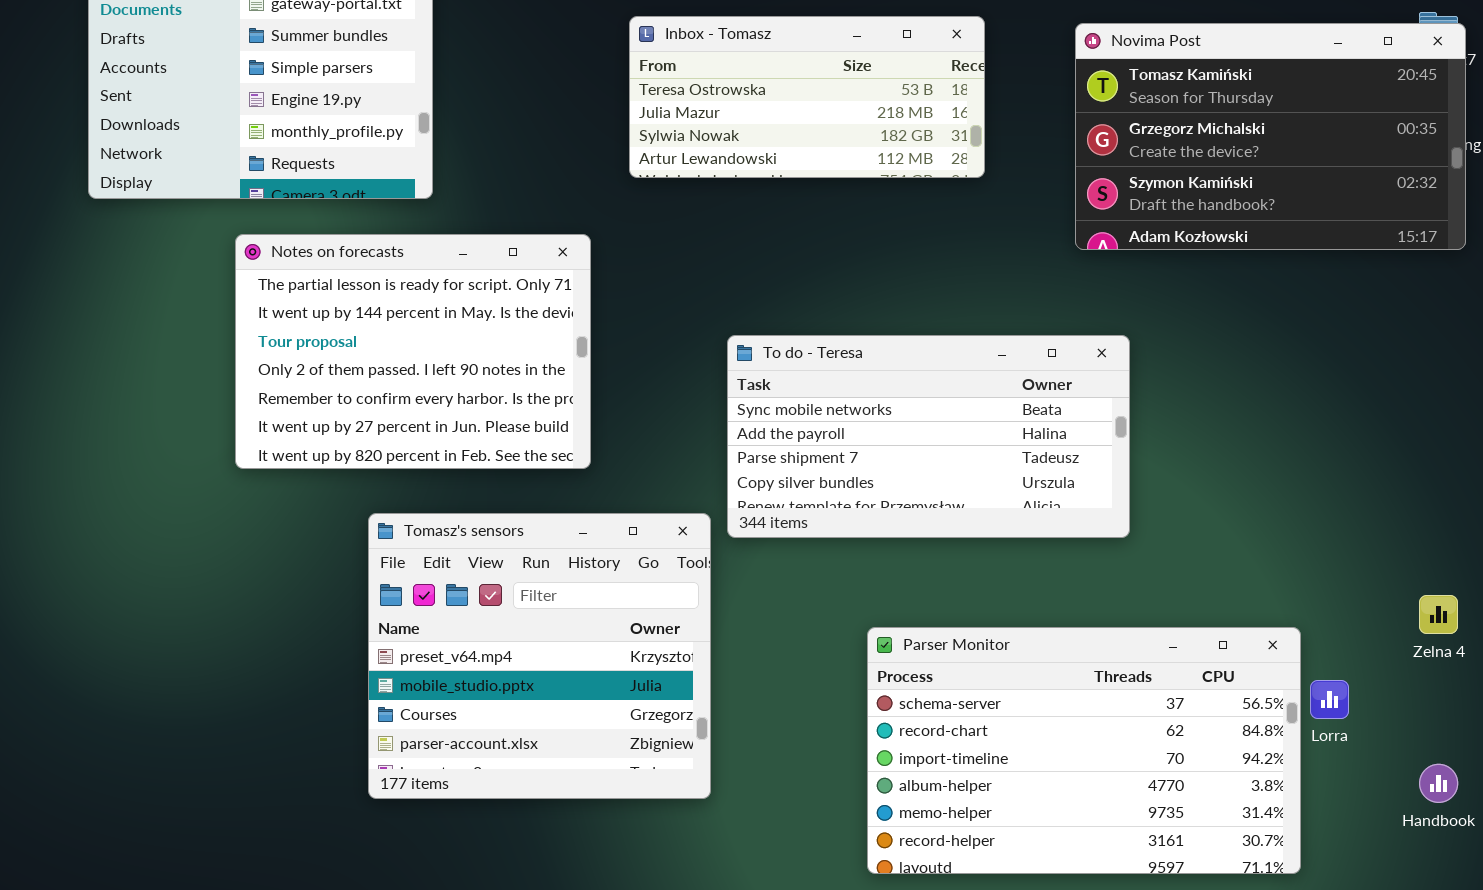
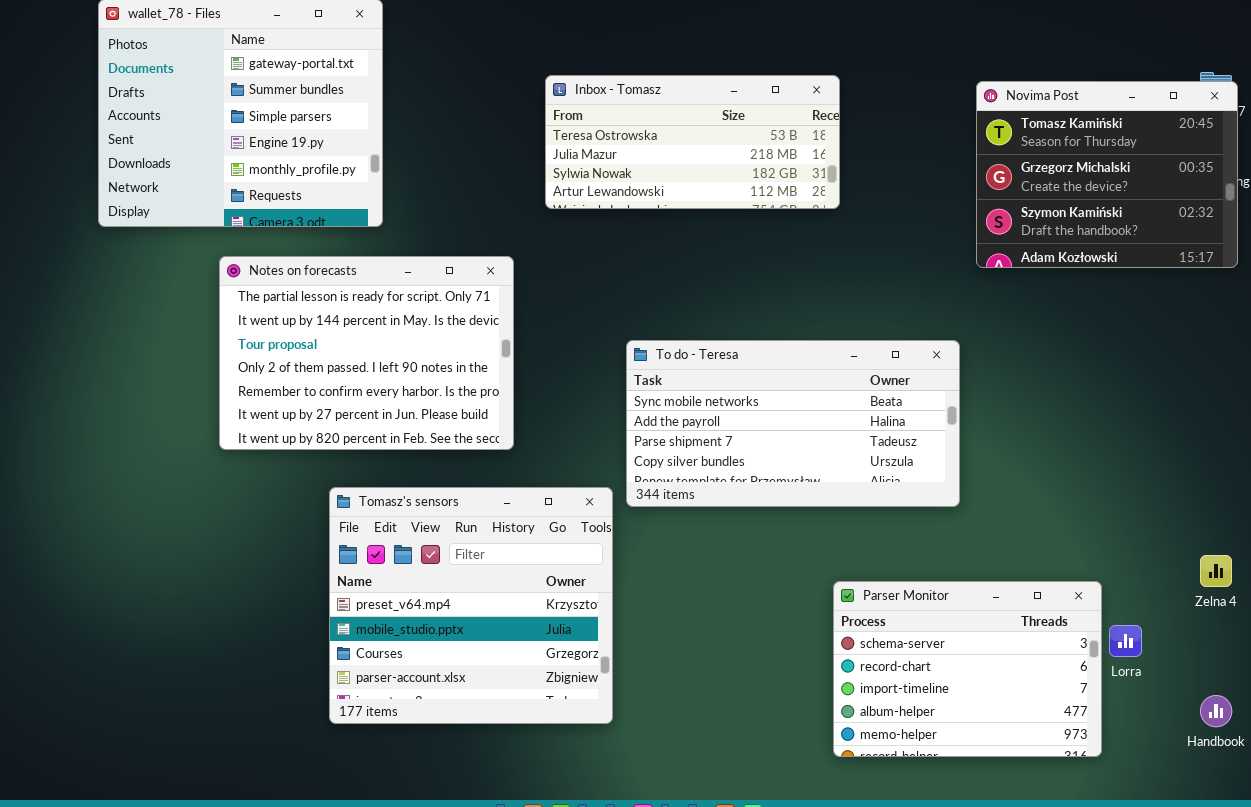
Novima Post: [1075,23,1466,250] -> [976,81,1238,268], resized
Parser Monitor: [867,627,1301,874] -> [833,581,1102,757], resized

